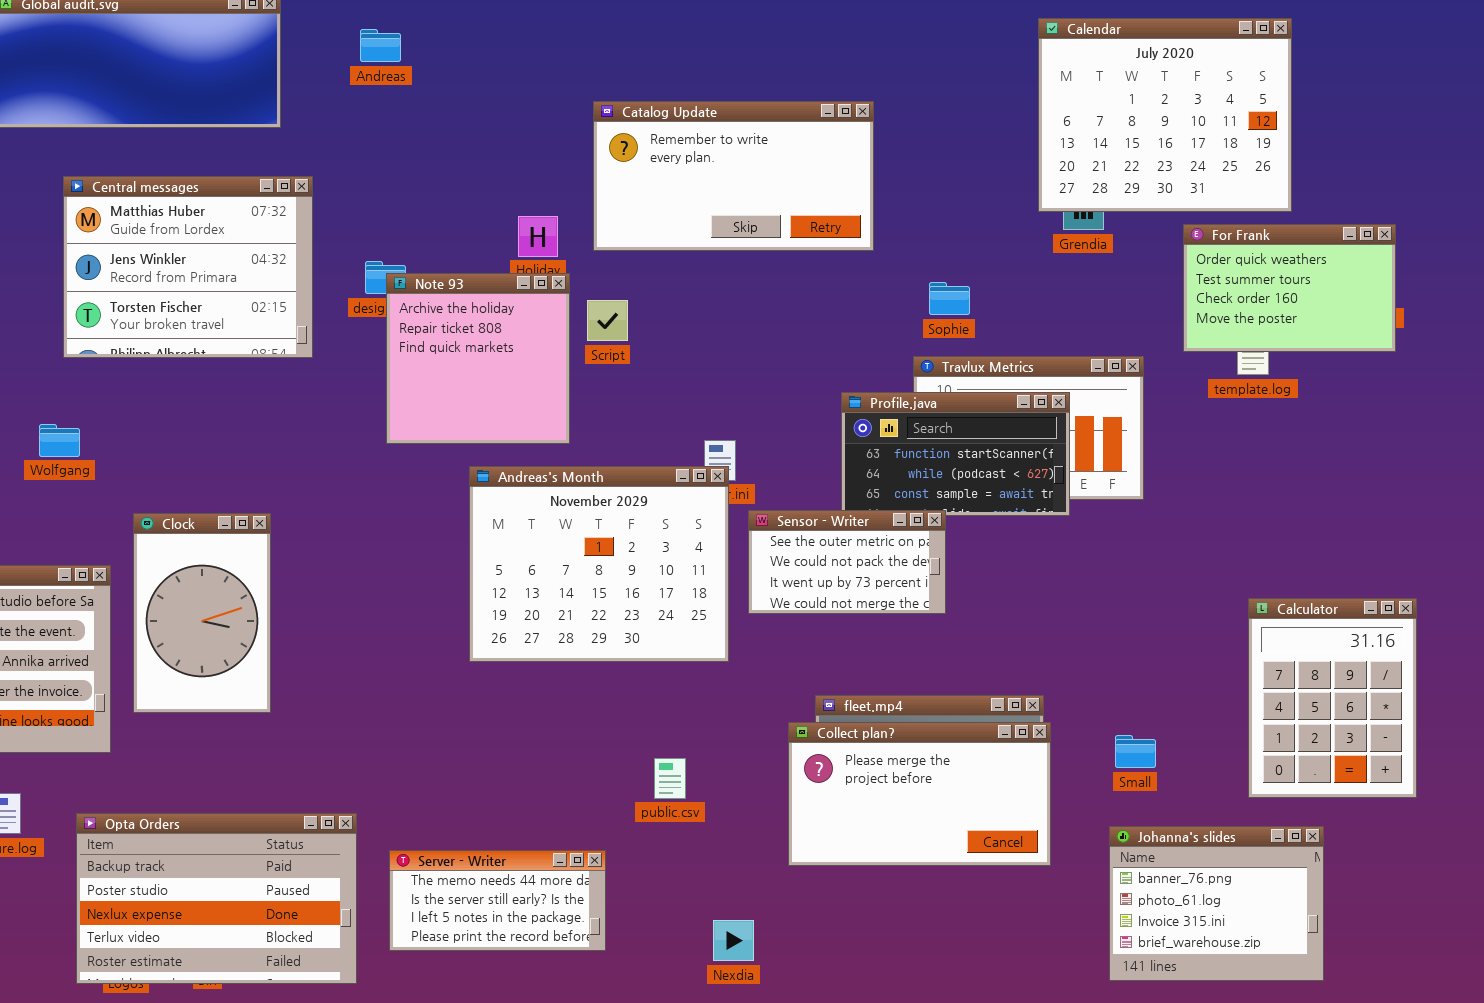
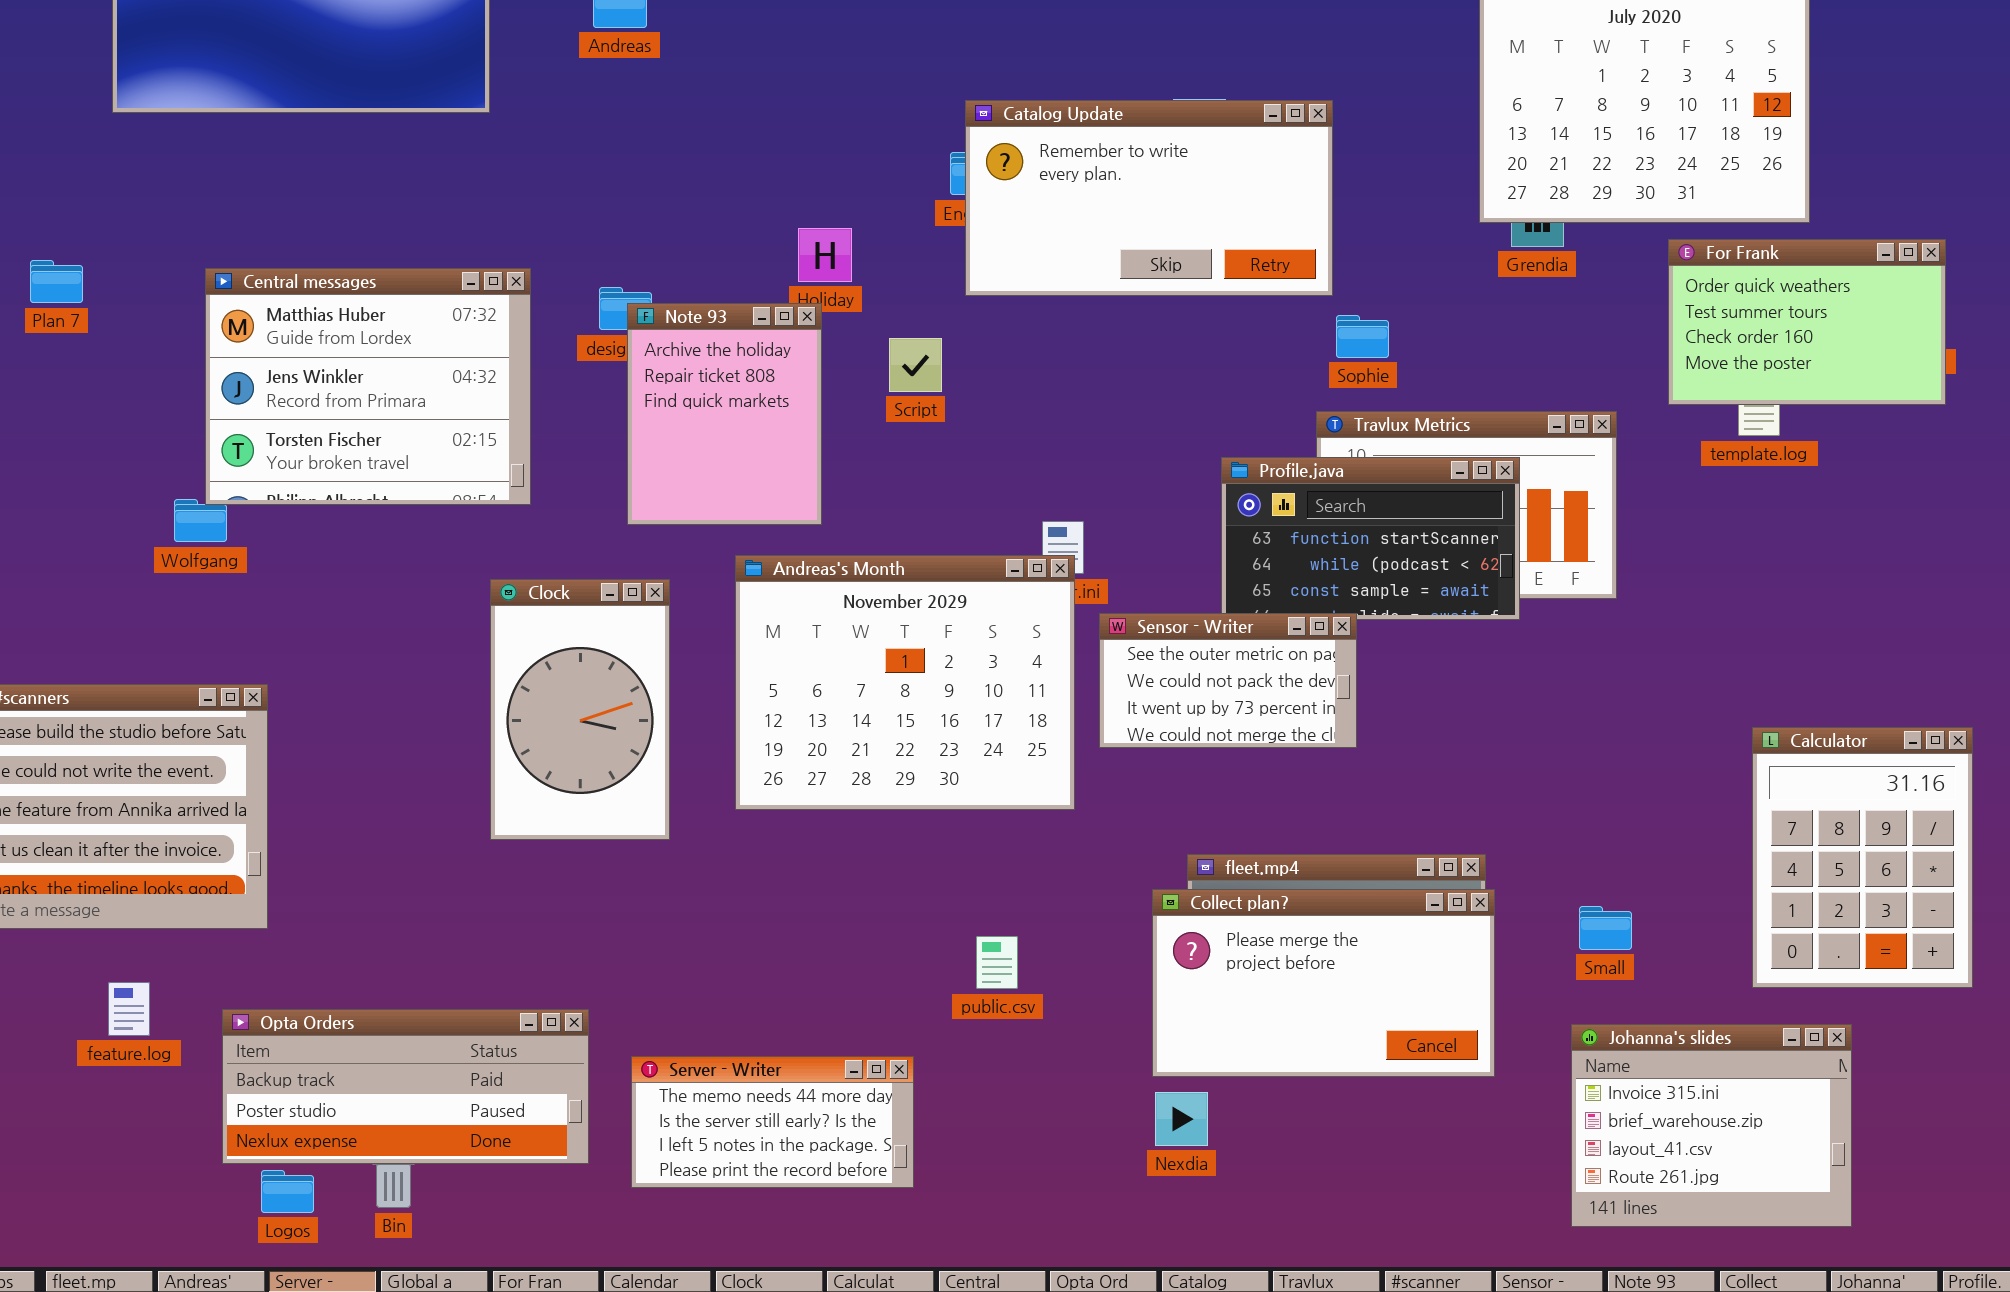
Catalog Update: [593,101,874,251] -> [965,100,1333,296], moved
Central messages: [63,176,313,358] -> [205,268,531,505], moved
Note 93: [386,273,570,444] -> [627,303,822,525], resized
Clock: [133,513,271,713] -> [490,579,670,840], moved
Opta Orders: [76,813,357,984] -> [222,1009,589,1164], resized
Johanna's slides: [1109,826,1324,981] -> [1571,1024,1852,1227], scrolled down 2 rows
Nexdia: [713,920,754,961] -> [1155,1092,1208,1146], moved

